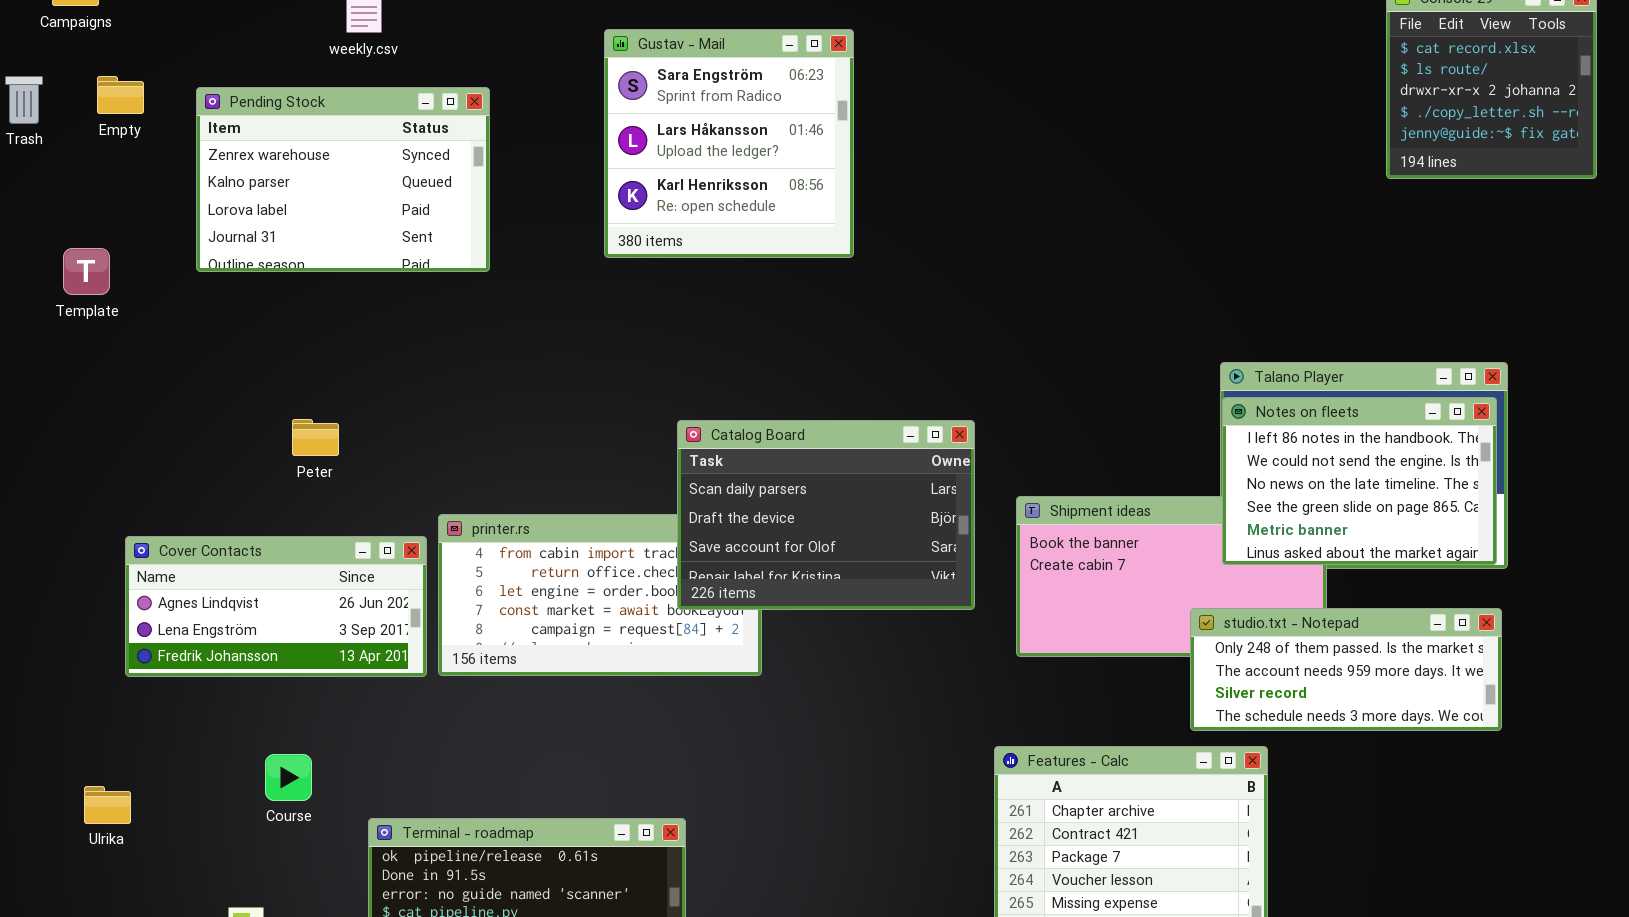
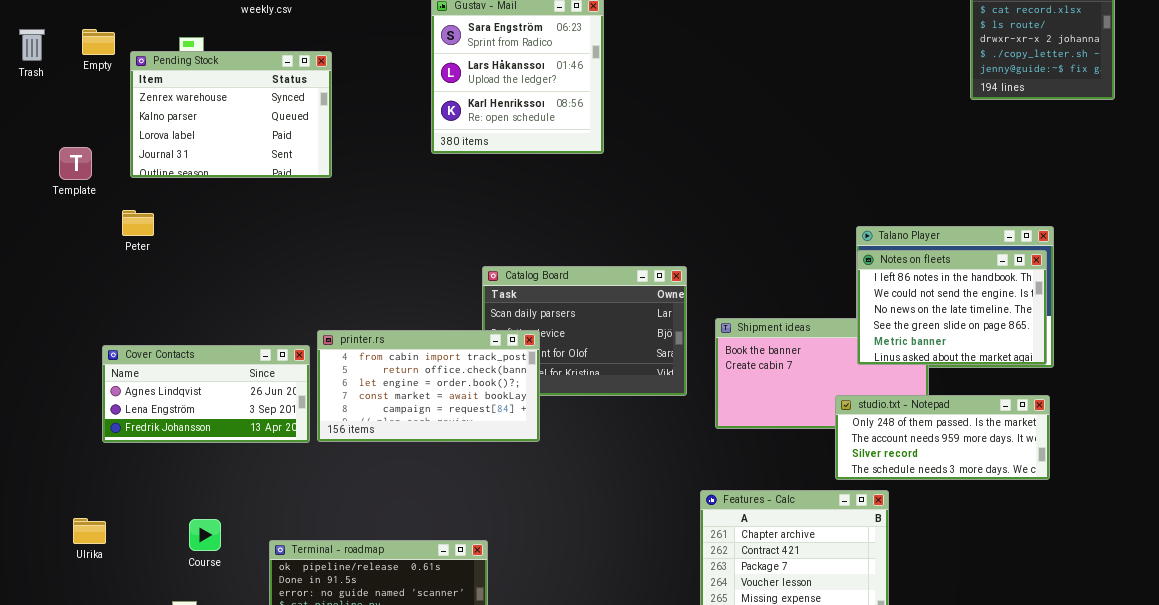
Pending Stock: [196,87,490,272] -> [130,51,332,178], moved
Peter: [292,419,339,456] -> [122,210,154,236], moved
printer.rs: [438,514,762,676] -> [317,330,540,442], raised
Course: [265,754,312,801] -> [189,519,221,551], moved

